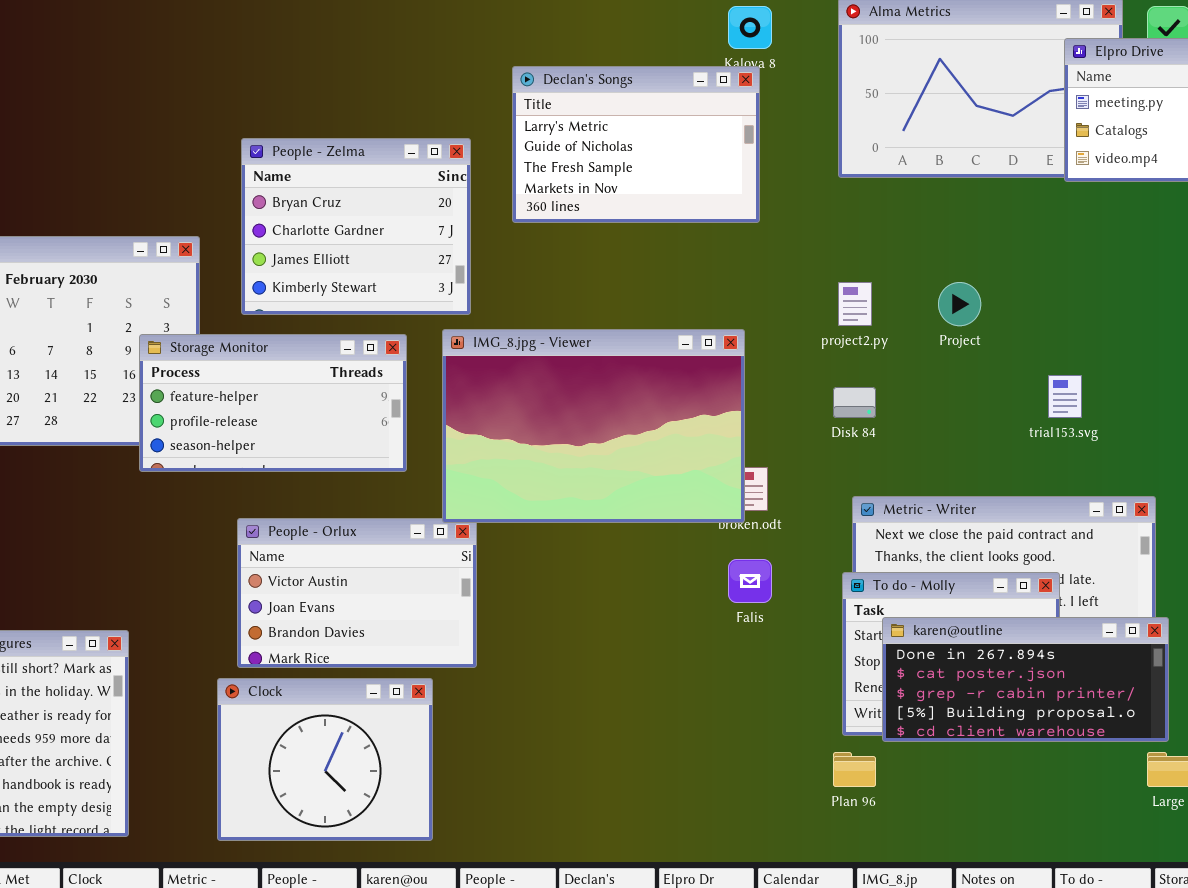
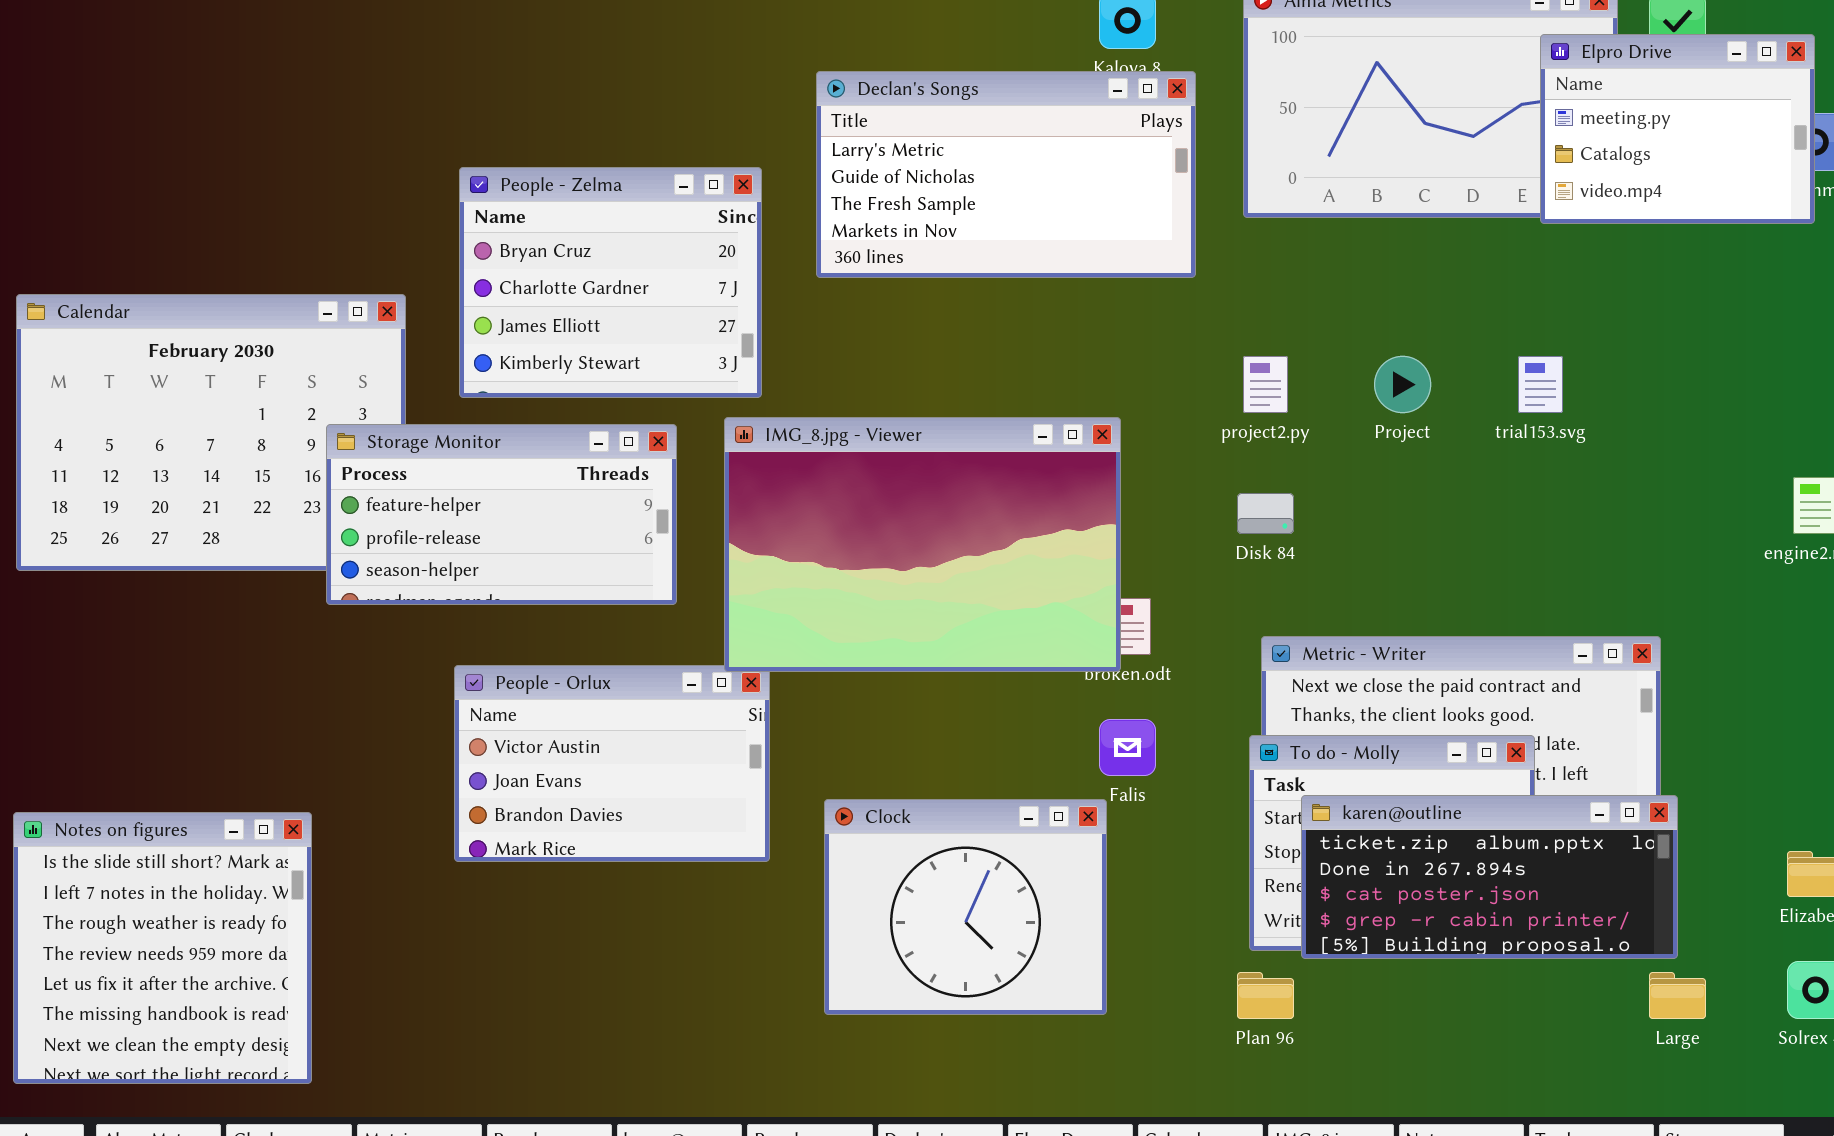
Declan's Songs: [512,66,760,223] -> [816,71,1196,278], resized
trial153.svg: [1048,375,1082,418] -> [1518,356,1563,413], moved
karen@outline: [882,617,1169,742] -> [1301,795,1678,959], scrolled up 1 row
Clock: [217,678,433,841] -> [824,799,1107,1015], moved

